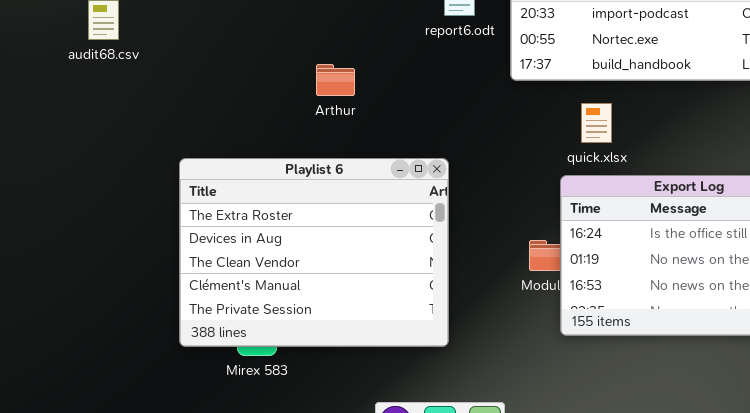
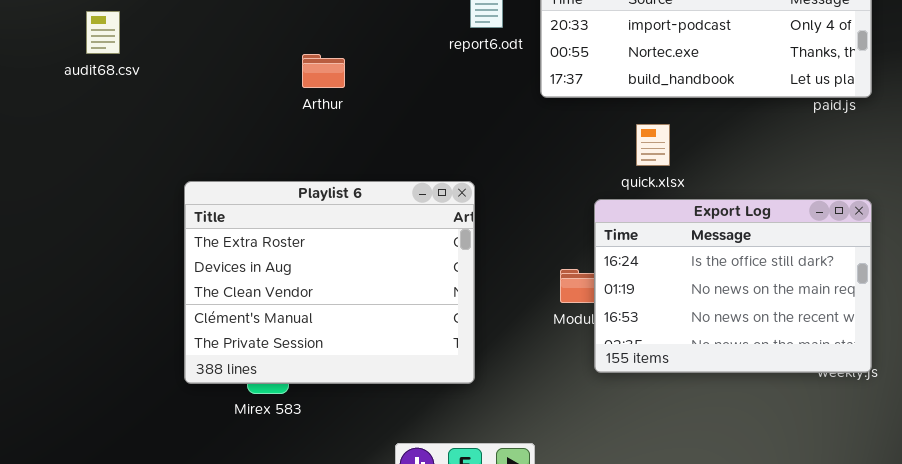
Arthur: [316,64,355,96] -> [302,54,345,88], moved
quick.xlsx: [581,103,612,143] -> [636,124,670,166], moved

